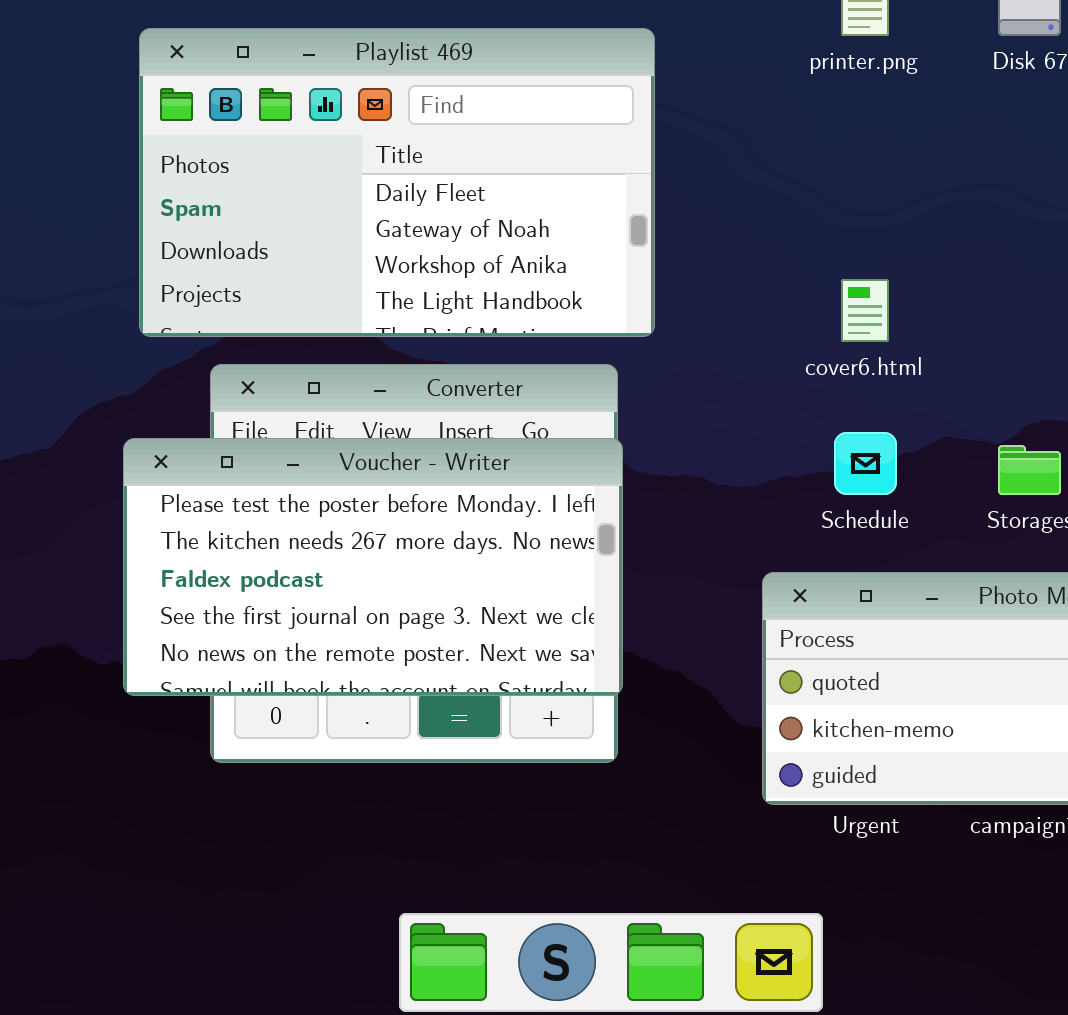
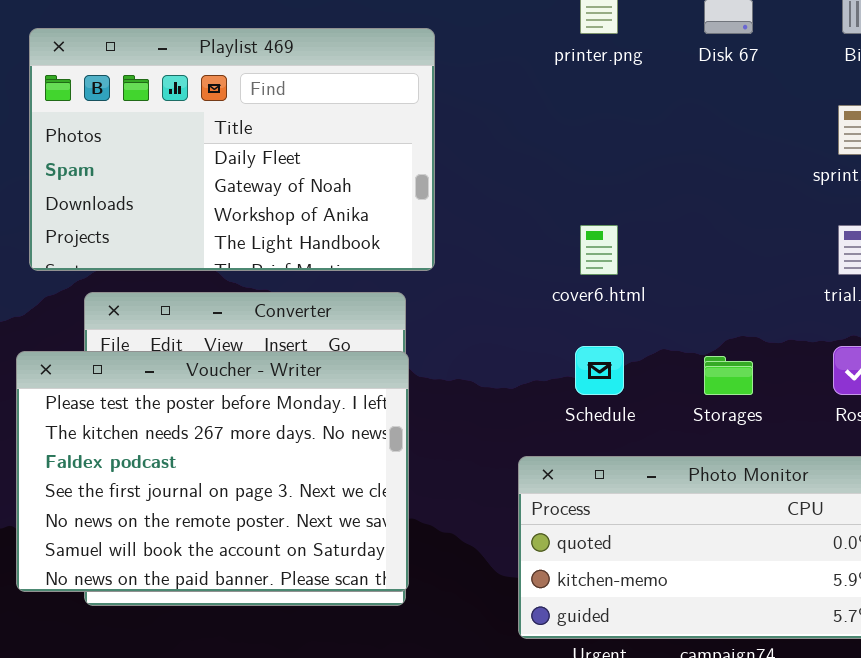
Voucher - Writer: [123,438,623,696] -> [16,351,409,592], resized

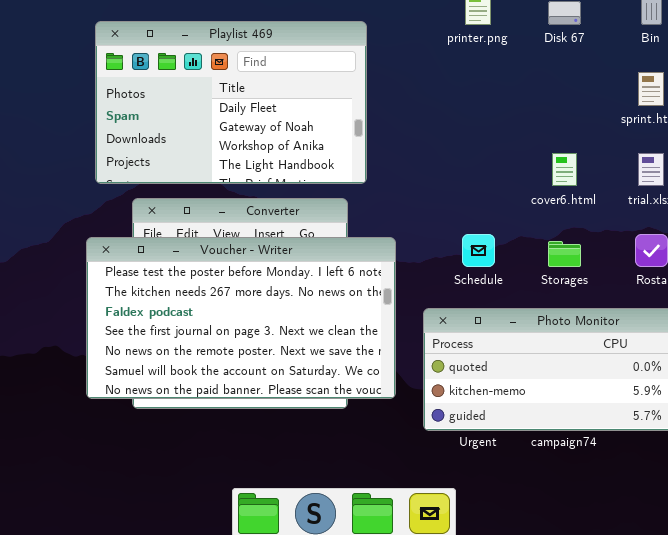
cover6.html: [580,225,618,275] -> [552,153,577,186], moved
Voucher - Writer: [16,351,409,592] -> [86,237,396,399], resized

